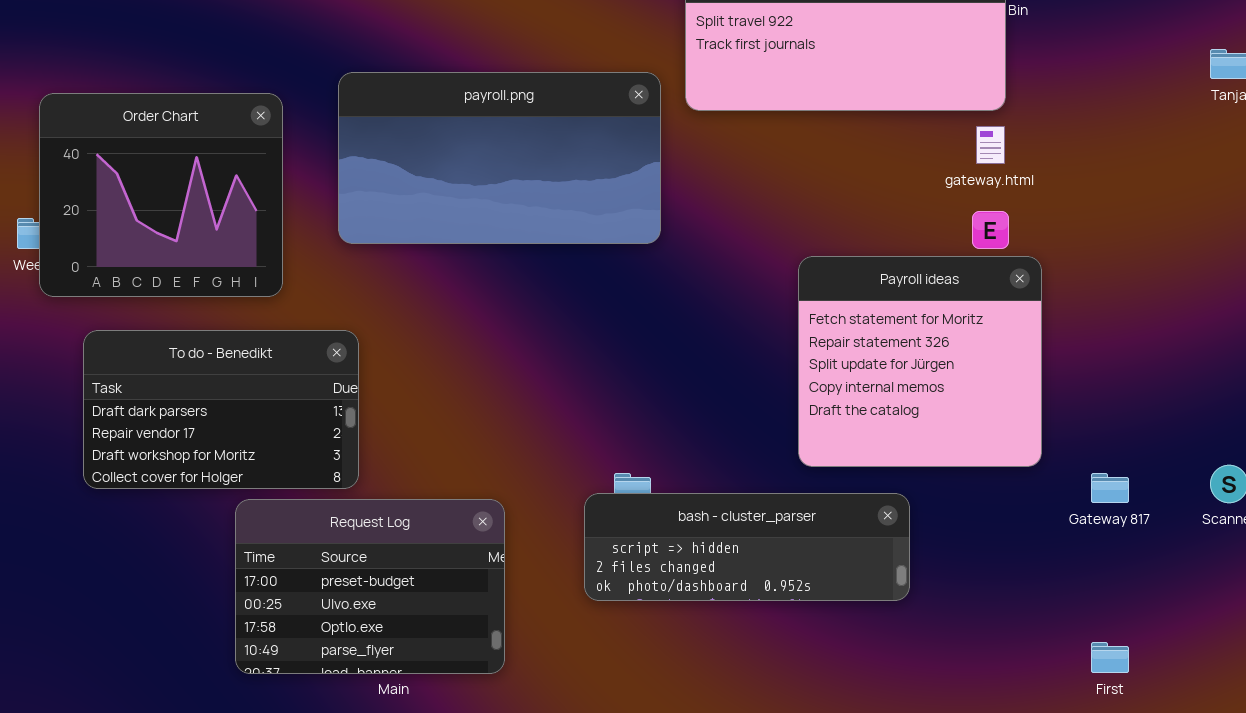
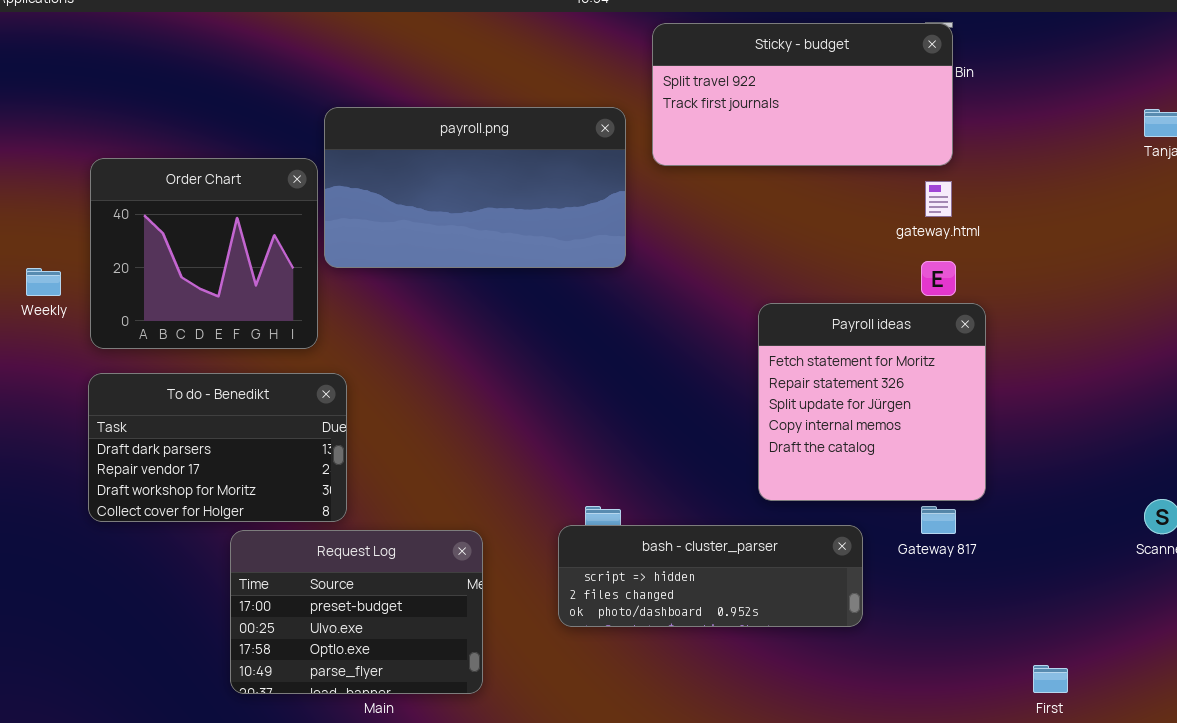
payroll.png: [338,72,661,244] -> [324,107,626,268], moved
Order Chart: [39,93,283,297] -> [90,158,318,349], moved
Gateway 817: [1091,473,1129,503] -> [921,506,956,534], moved

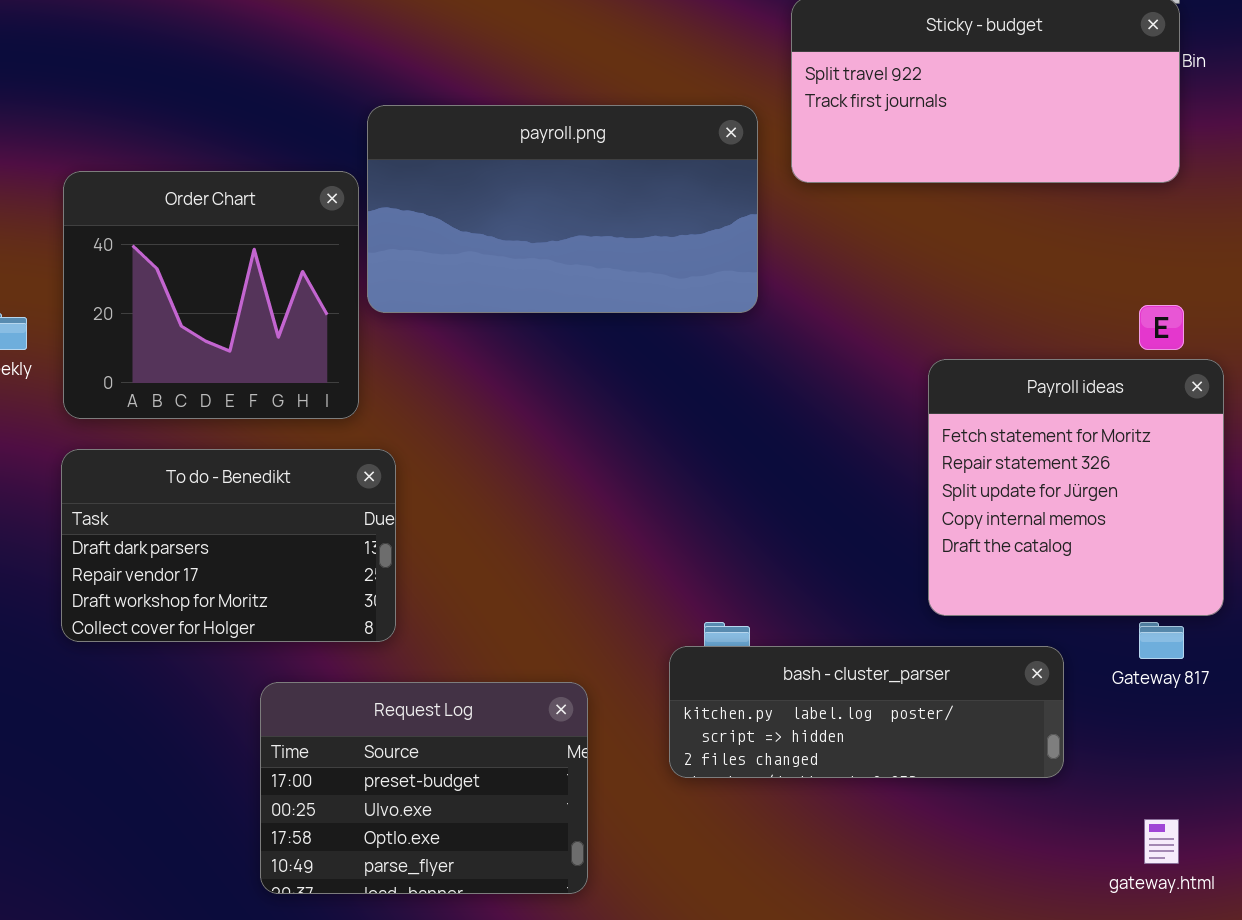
gateway.html: [925,181,952,217] -> [1144,819,1179,864], moved
bash - cluster_parser: [558,525,863,627] -> [669,646,1064,778], scrolled up 1 row
Request Log: [230,530,483,694] -> [260,682,588,894], moved

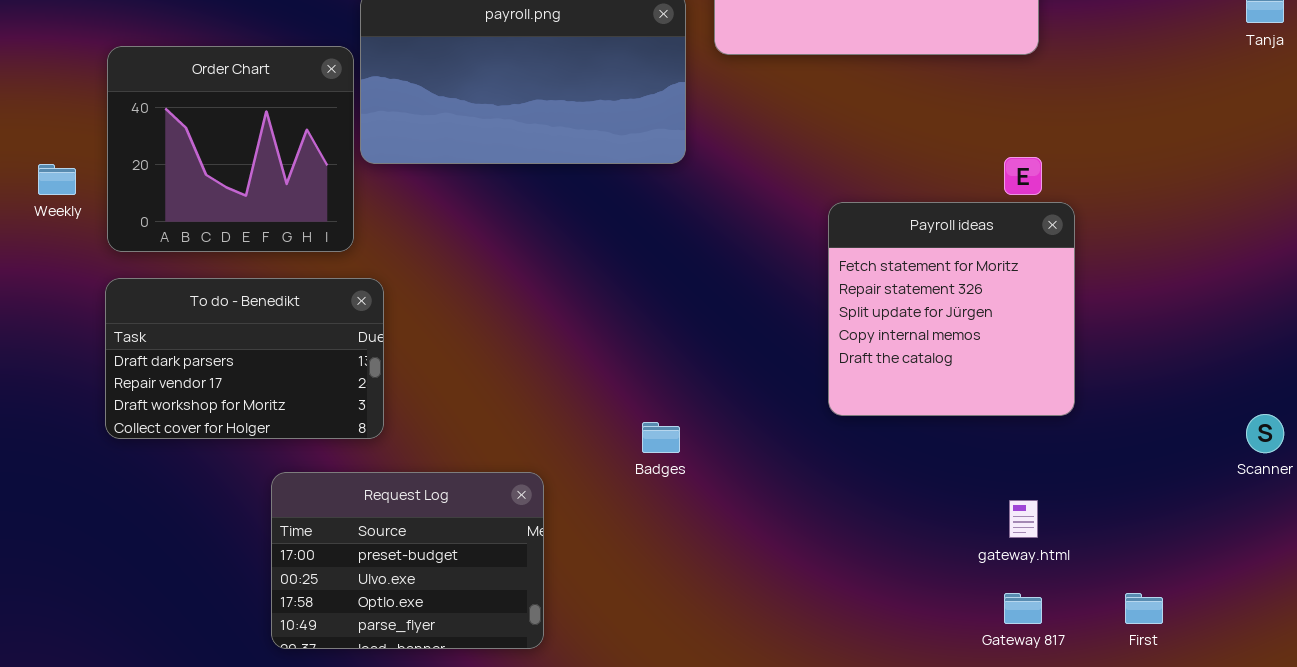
Gateway 817: [1139,622,1184,659] -> [1004,593,1042,624], moved
bash - cluster_parser: [669,646,1064,778] -> none, closed
gateway.html: [1144,819,1179,864] -> [1009,500,1038,538], moved

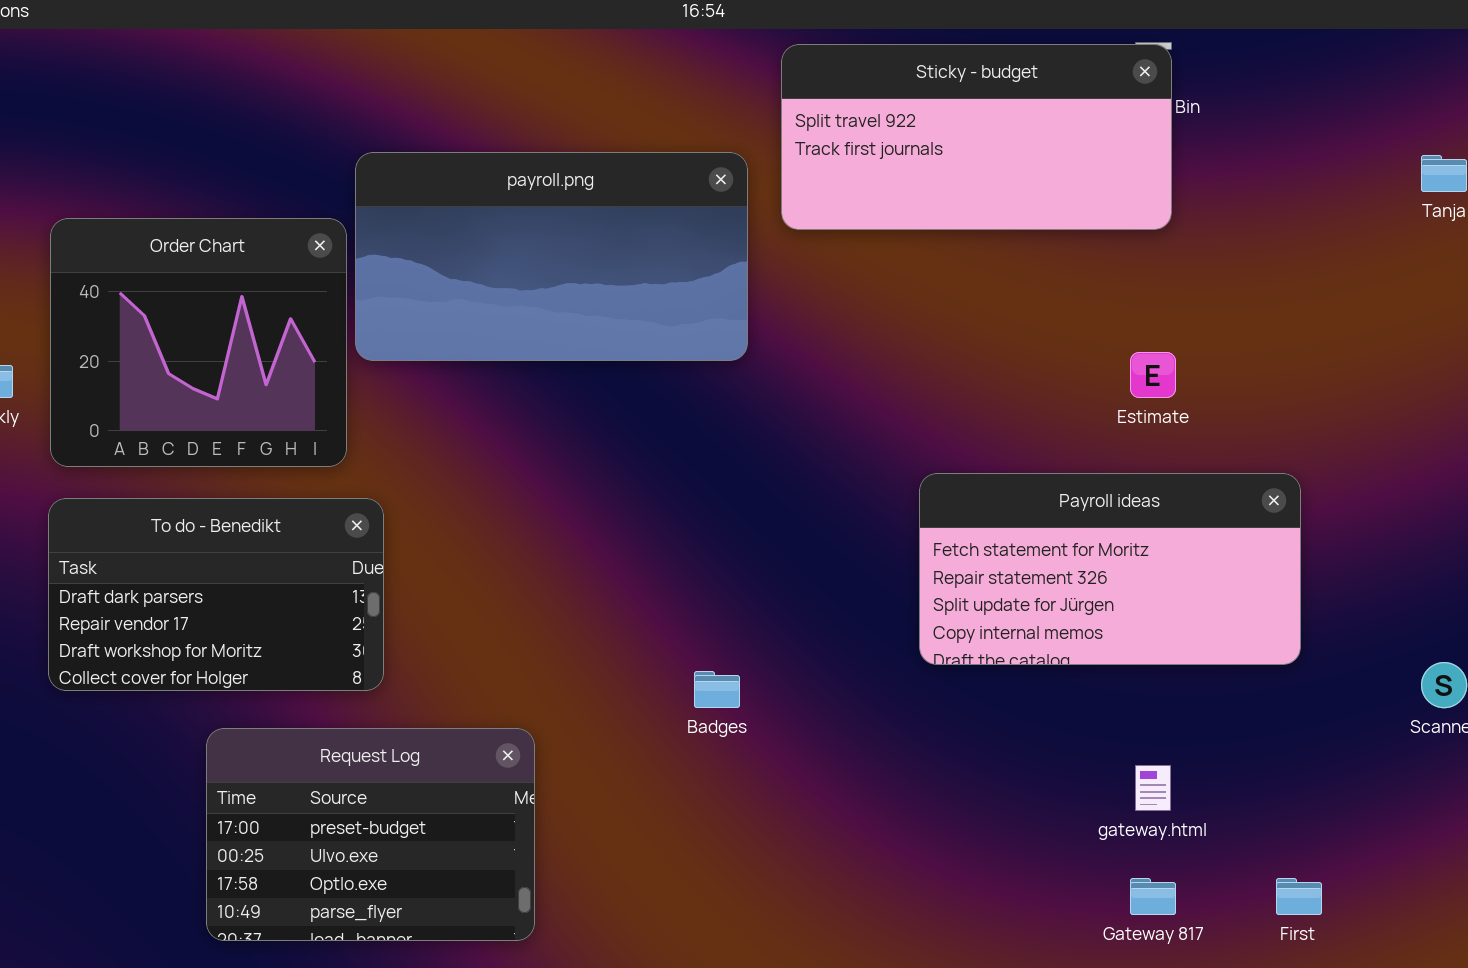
Payroll ideas: [828,202,1075,416] -> [919,473,1301,665], resized
Request Log: [271,472,544,649] -> [206,728,535,941], moved

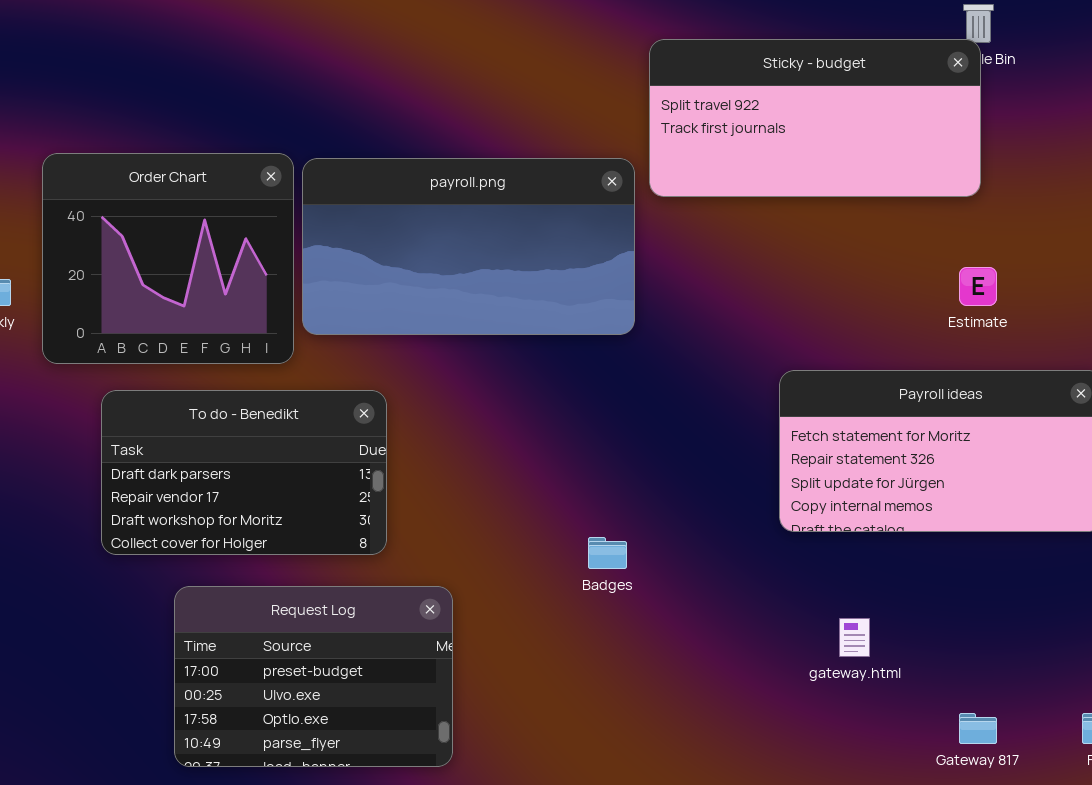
Sticky - budget: [781,44,1172,230] -> [649,39,981,197], moved
payroll.png: [355,152,748,361] -> [302,158,635,335], moved
To do - Benedikt: [48,498,384,691] -> [101,390,387,555], moved
gateway.html: [1135,765,1171,811] -> [839,618,870,657], moved

